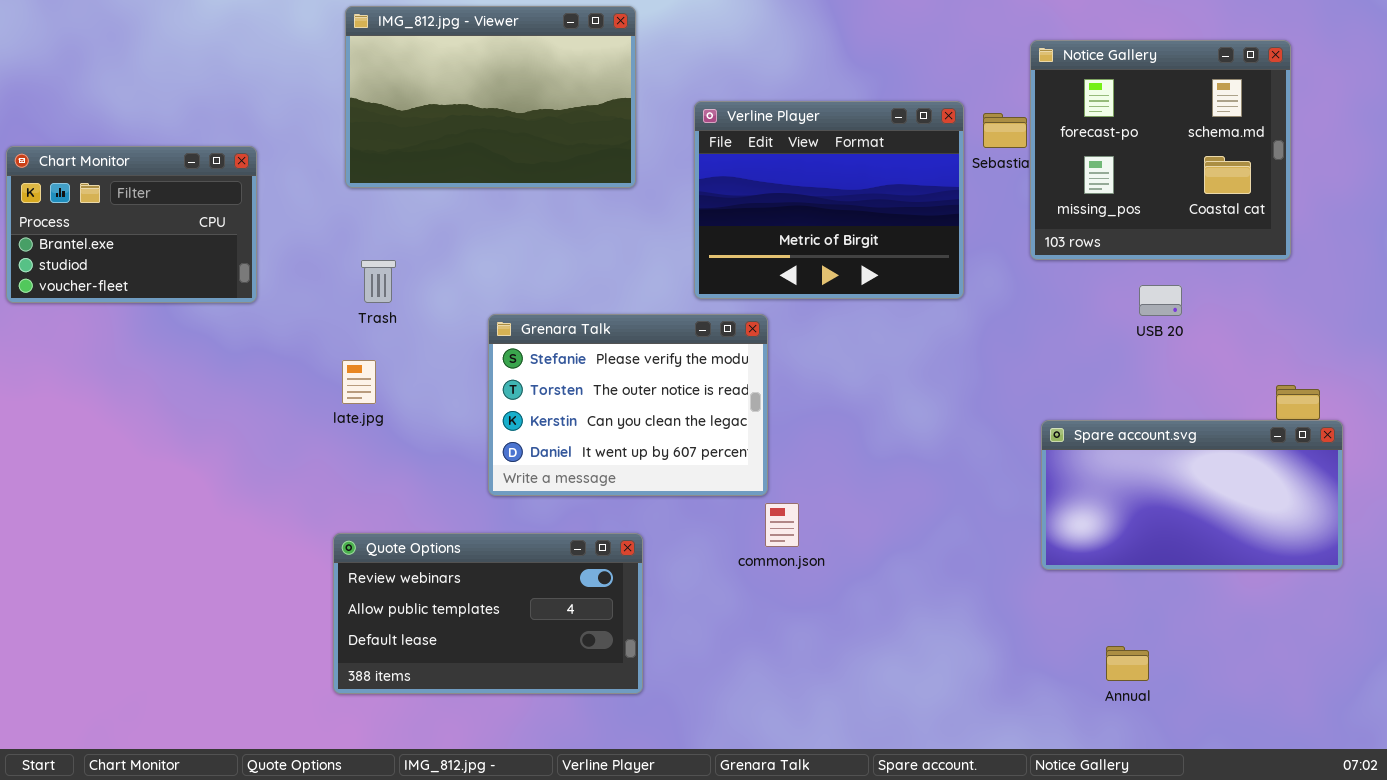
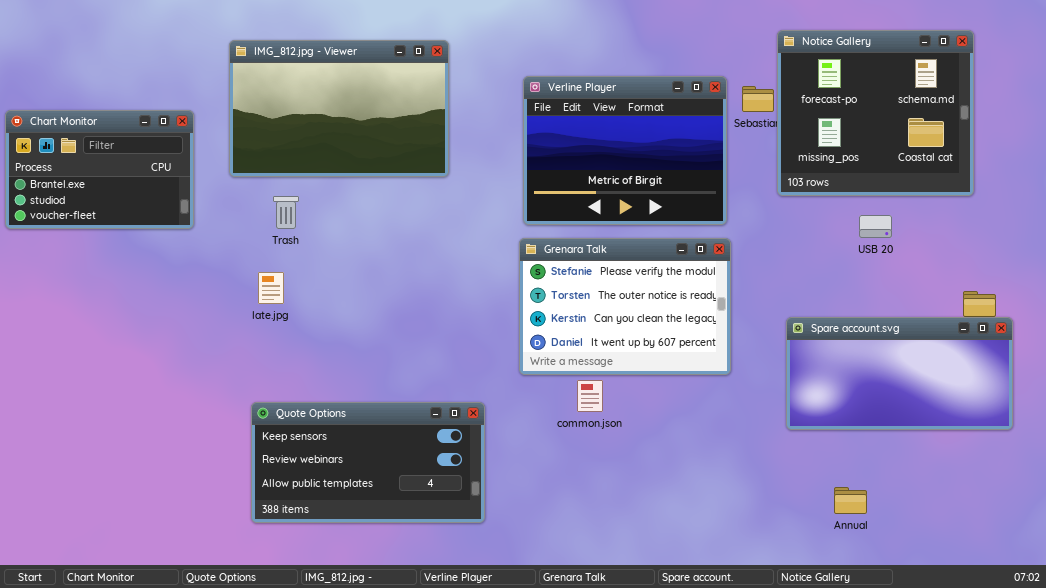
IMG_812.jpg - Viewer: [345,6,636,188] -> [229,40,449,177], moved
Grenara Talk: [488,314,768,496] -> [519,238,731,375], moved
Quote Options: [333,533,643,694] -> [251,402,485,523], scrolled up 1 row

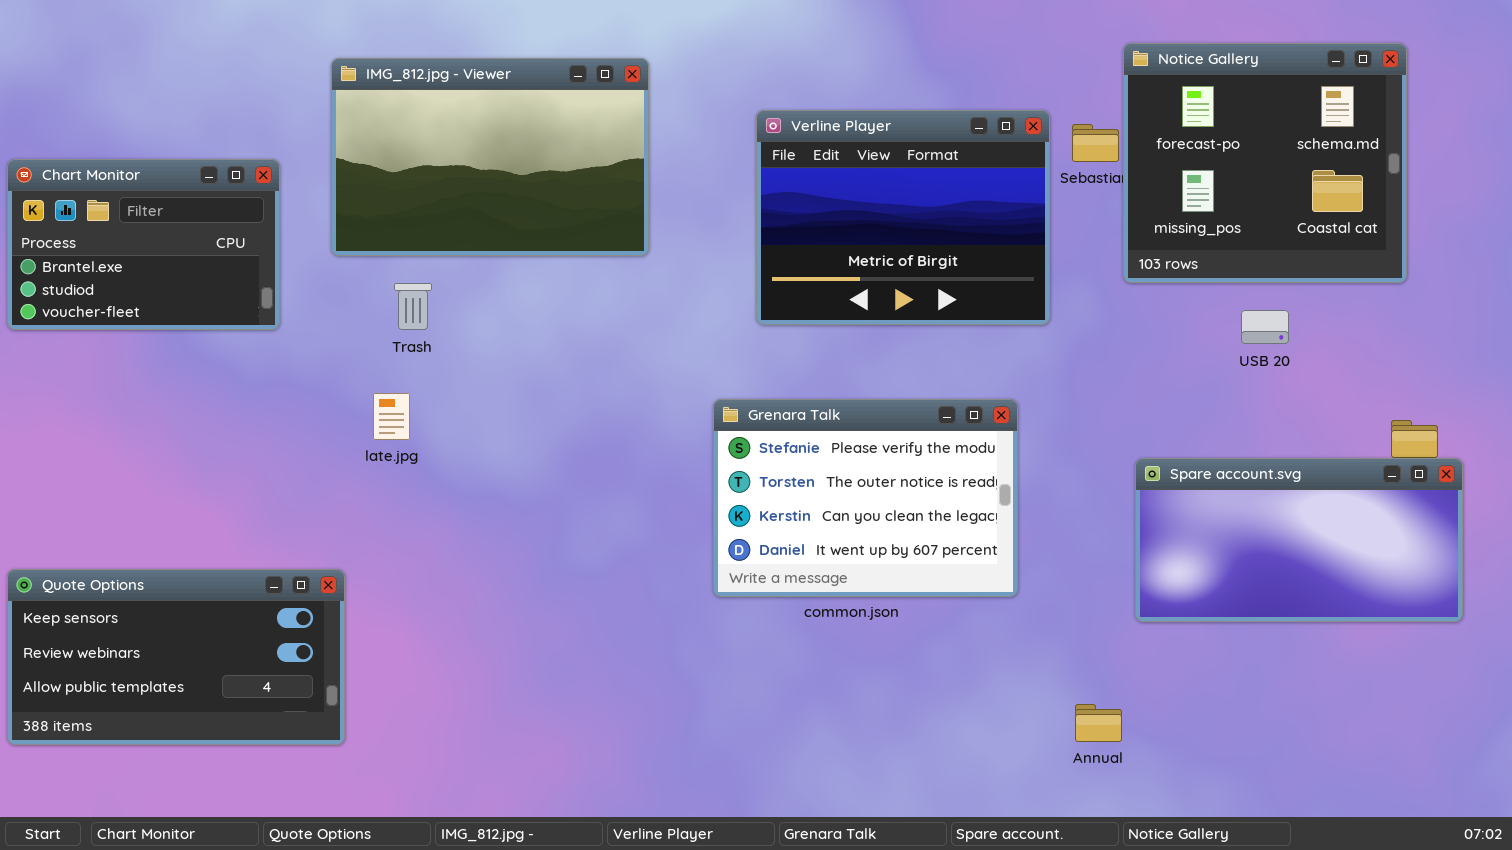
Grenara Talk: [519,238,731,375] -> [713,399,1018,597], moved
Quote Options: [251,402,485,523] -> [7,569,345,745], moved
Annual: [834,487,867,514] -> [1075,704,1122,742], moved

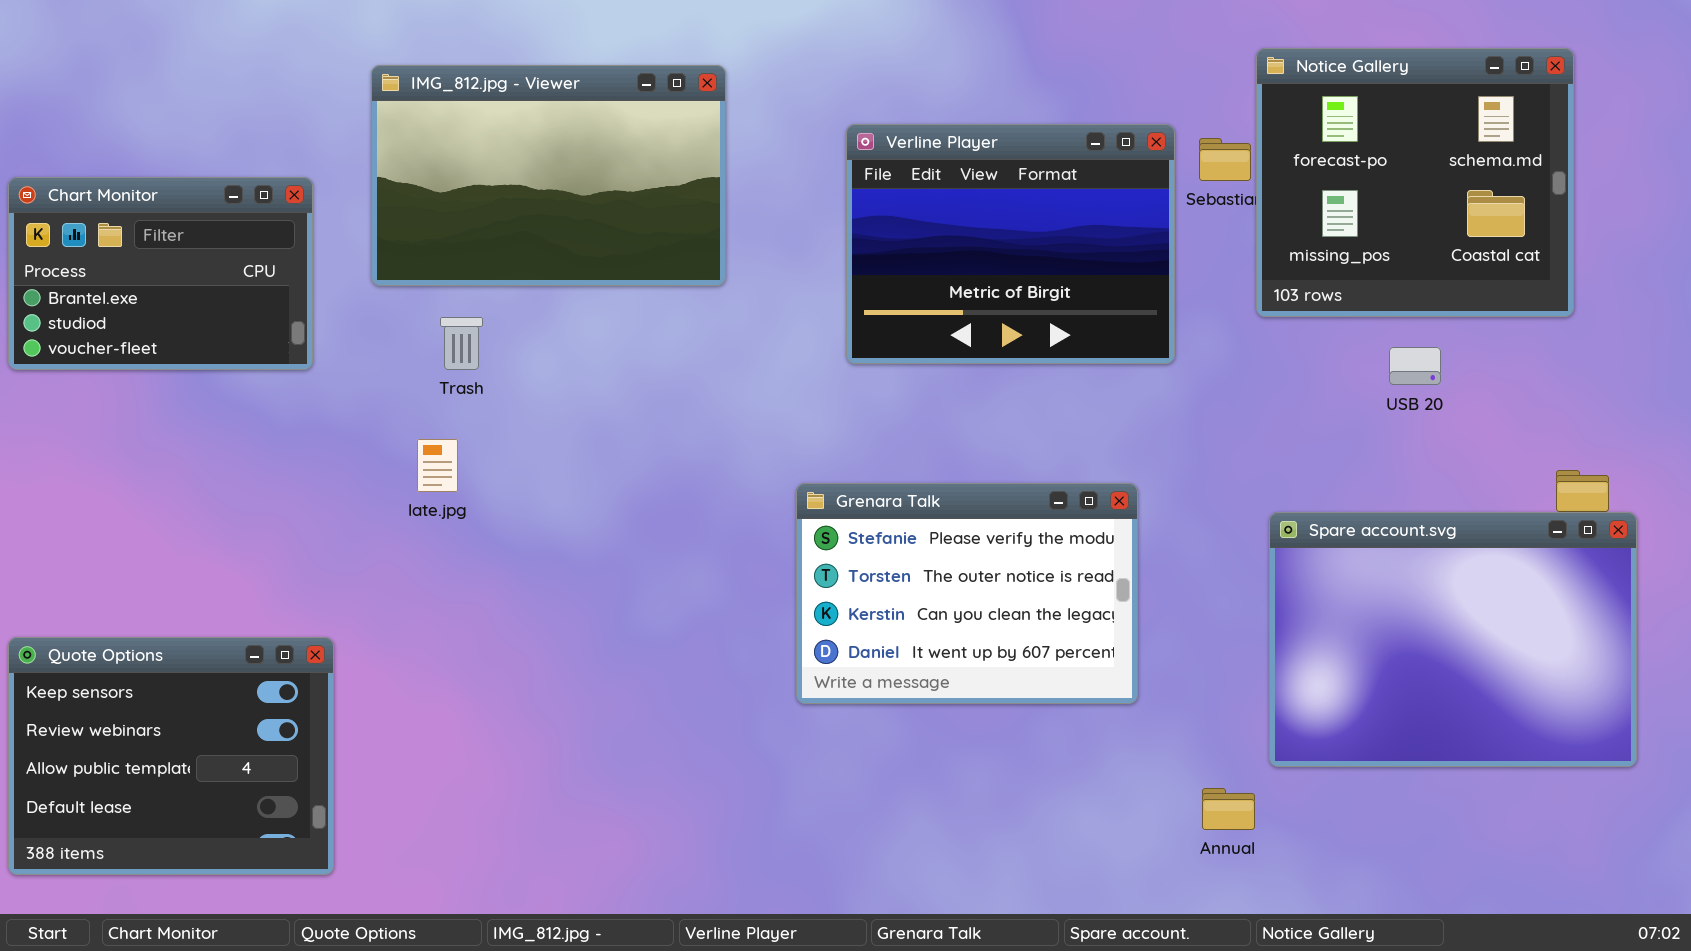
Grenara Talk: [713,399,1018,597] -> [796,483,1138,704], moved
Spare account.svg: [1135,458,1463,622] -> [1269,512,1637,767], resized
Quote Options: [7,569,345,745] -> [8,637,334,875], resized

